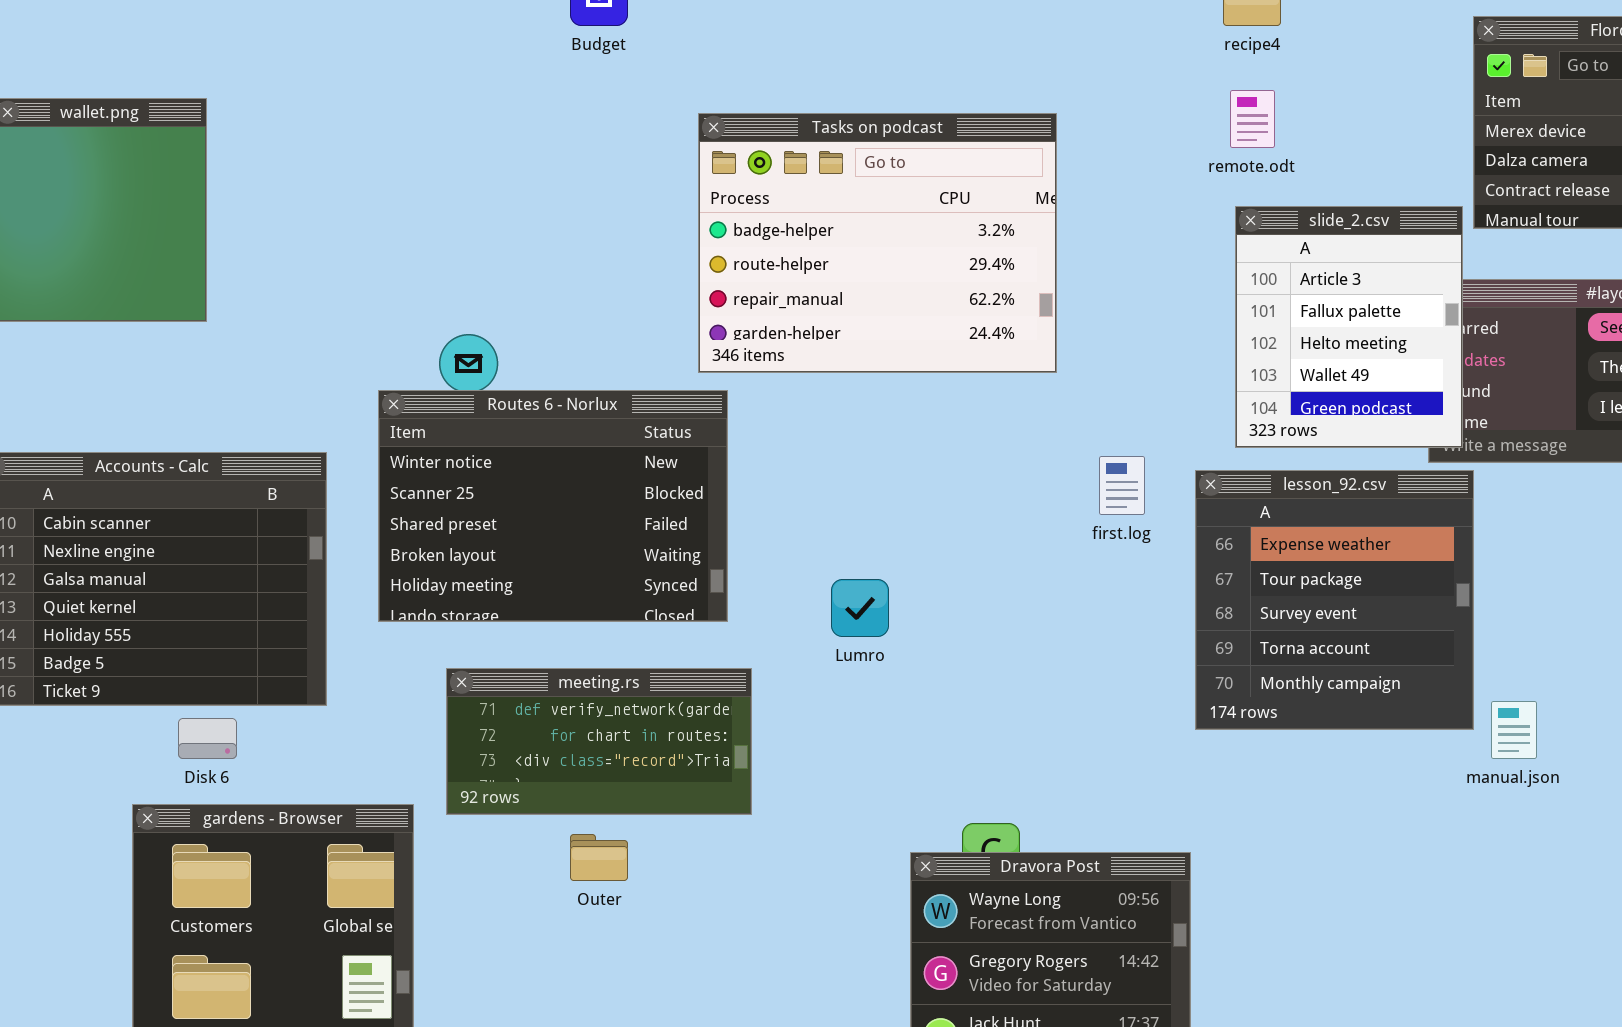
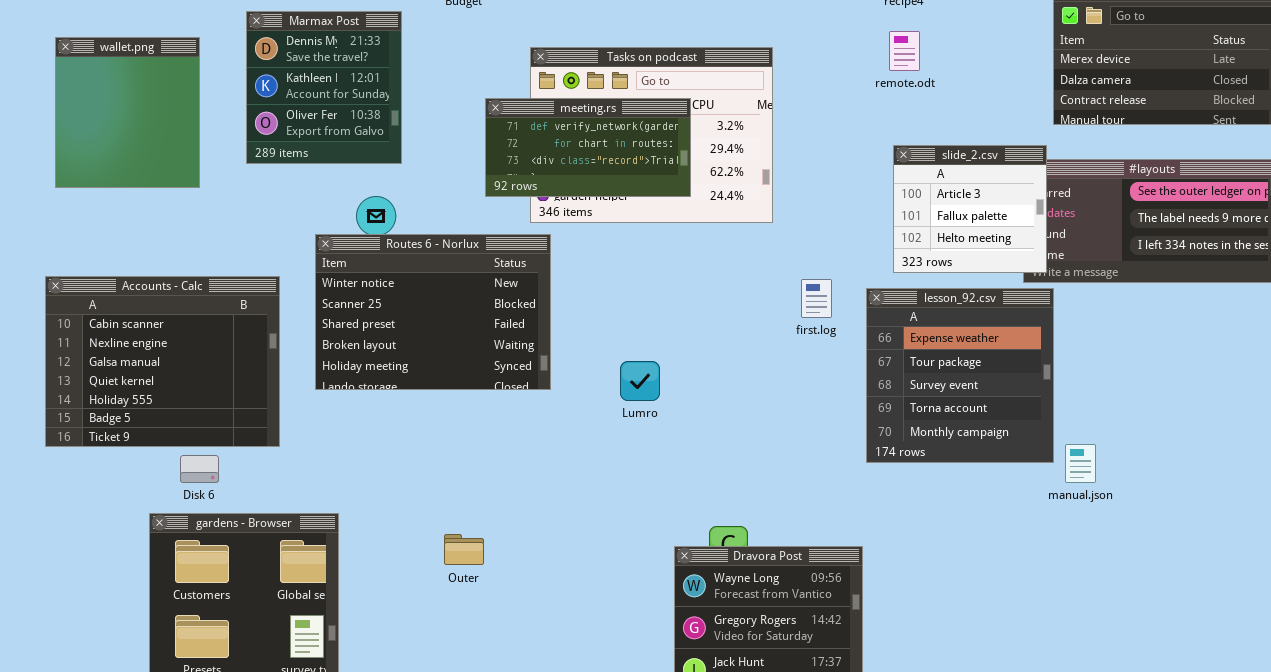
Marmax Post: none -> [246,11,402,164], opened
slide_2.csv: [1235,206,1463,448] -> [893,145,1047,273], resized
meeting.rs: [446,668,752,815] -> [485,98,691,197], moved

